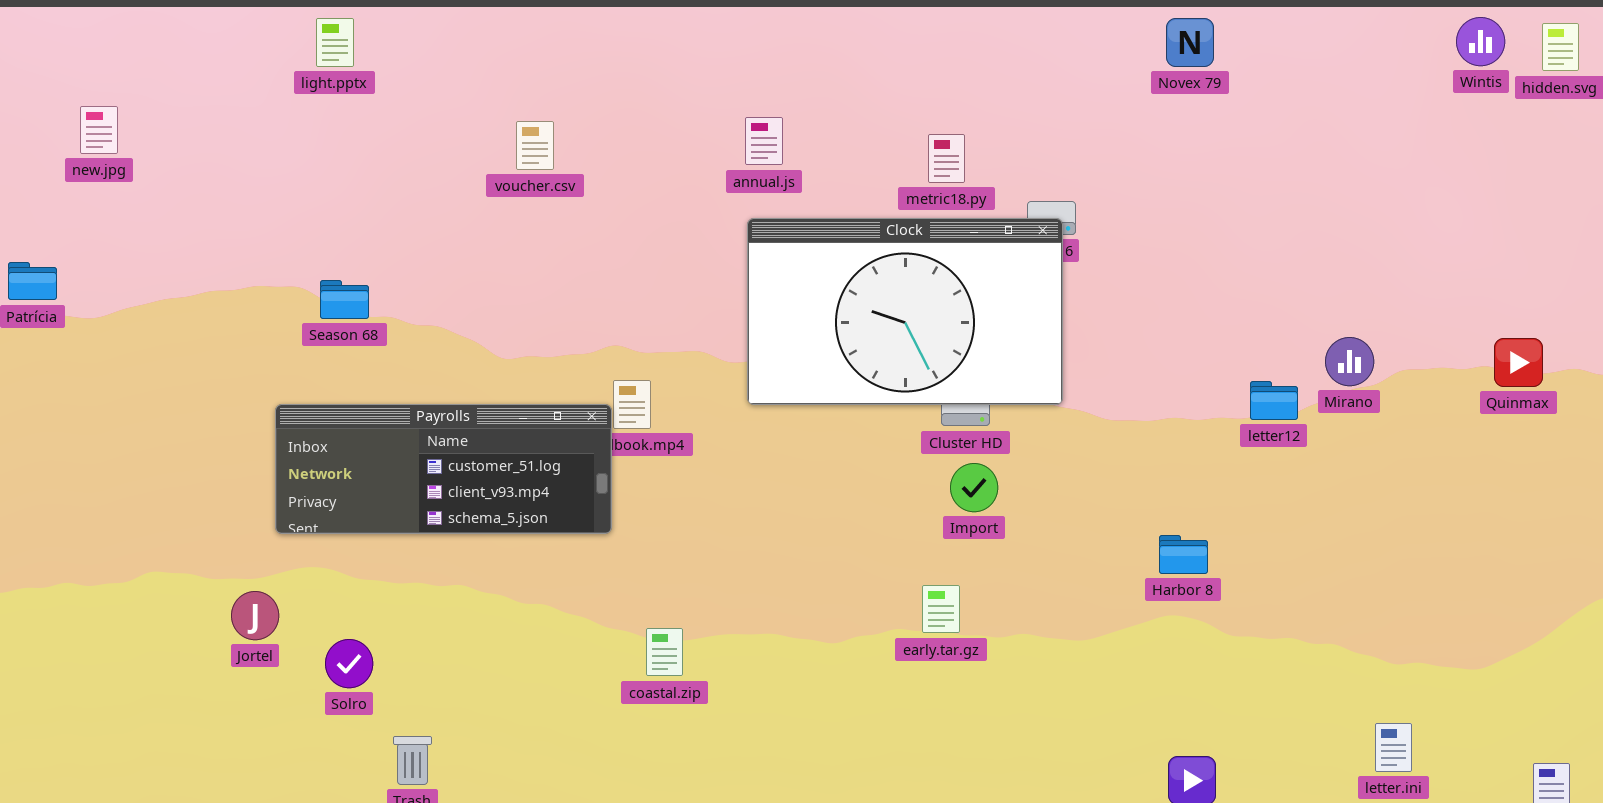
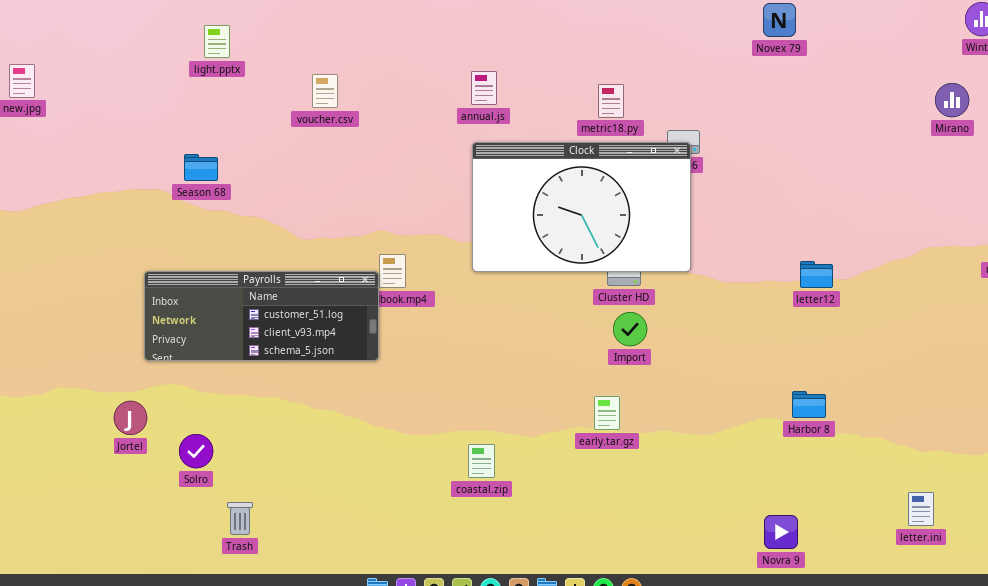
light.pptx: [316,18,354,67] -> [204,25,230,58], moved
Season 68: [320,280,369,319] -> [184,154,218,181], moved
Mirano: [1325,337,1374,386] -> [935,83,969,117], moved
letter12: [1250,381,1298,420] -> [800,261,833,288], moved
Harbor 8: [1159,535,1208,574] -> [792,391,826,418], moved
coastal.zip: [646,628,683,676] -> [468,444,495,478], moved

